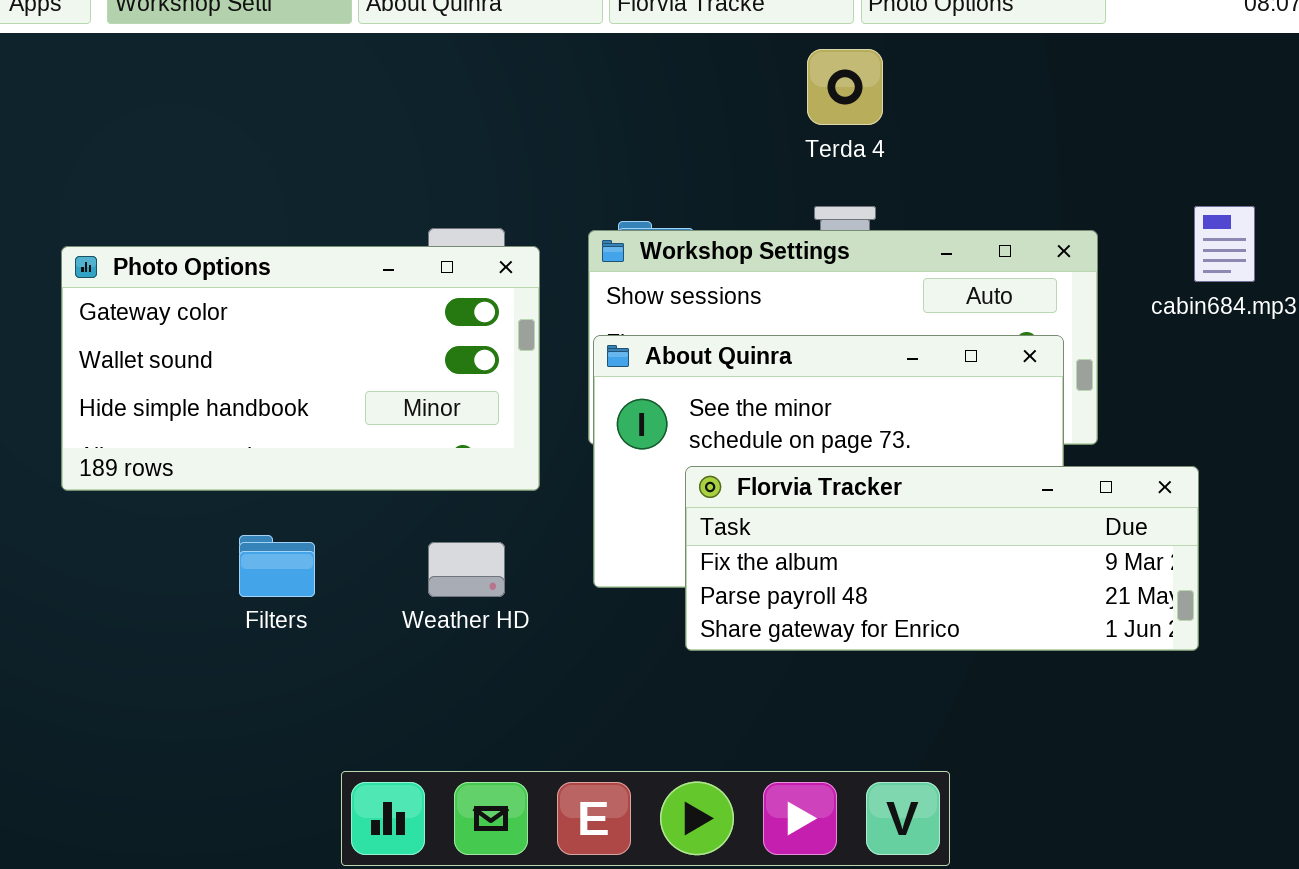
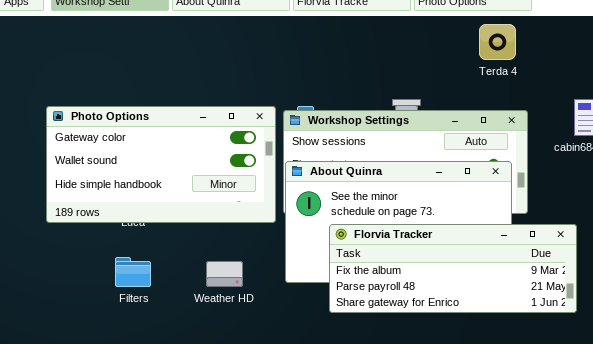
Terda 4: [807,49,883,125] -> [479,24,516,60], moved
Photo Options: [61,246,540,491] -> [46,106,276,223], moved

